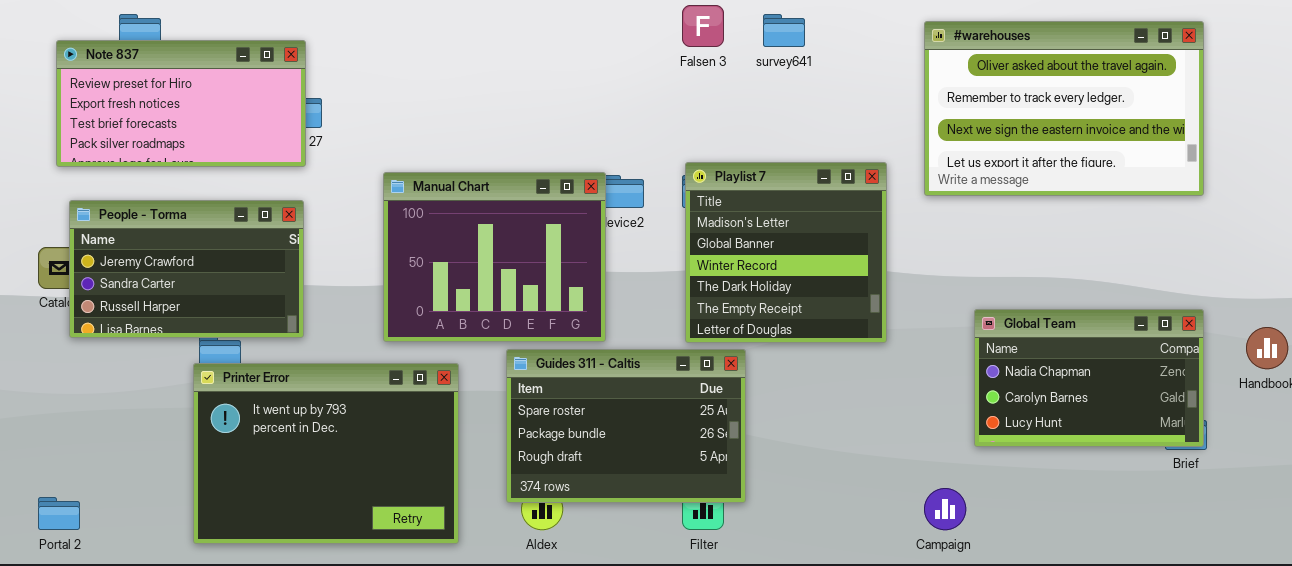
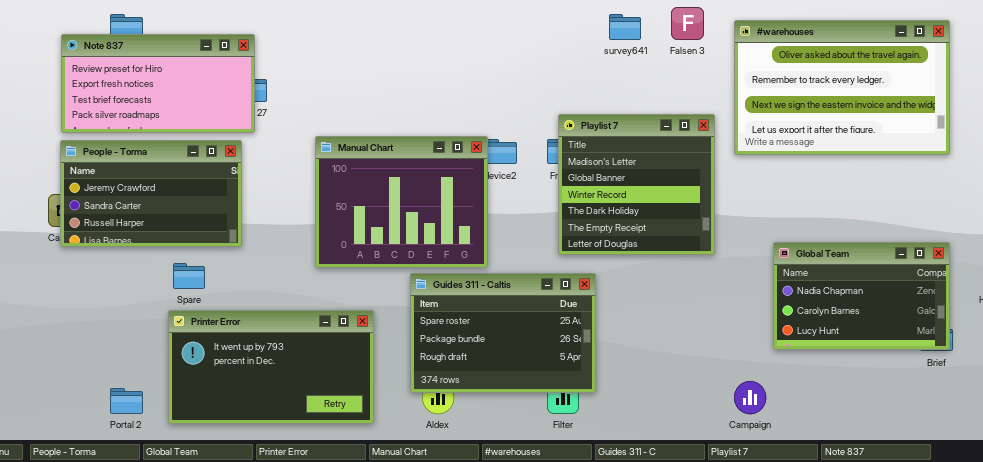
Falsen 3: [682,5,724,47] -> [671,7,704,40], moved
Playlist 7: [685,162,887,343] -> [558,114,715,255], moved
People - Torma: [69,200,304,338] -> [60,140,242,247], moved
Printer Error: [193,363,459,544] -> [168,310,374,424], resized
Portal 2: [38,497,80,530] -> [110,388,143,414], moved

